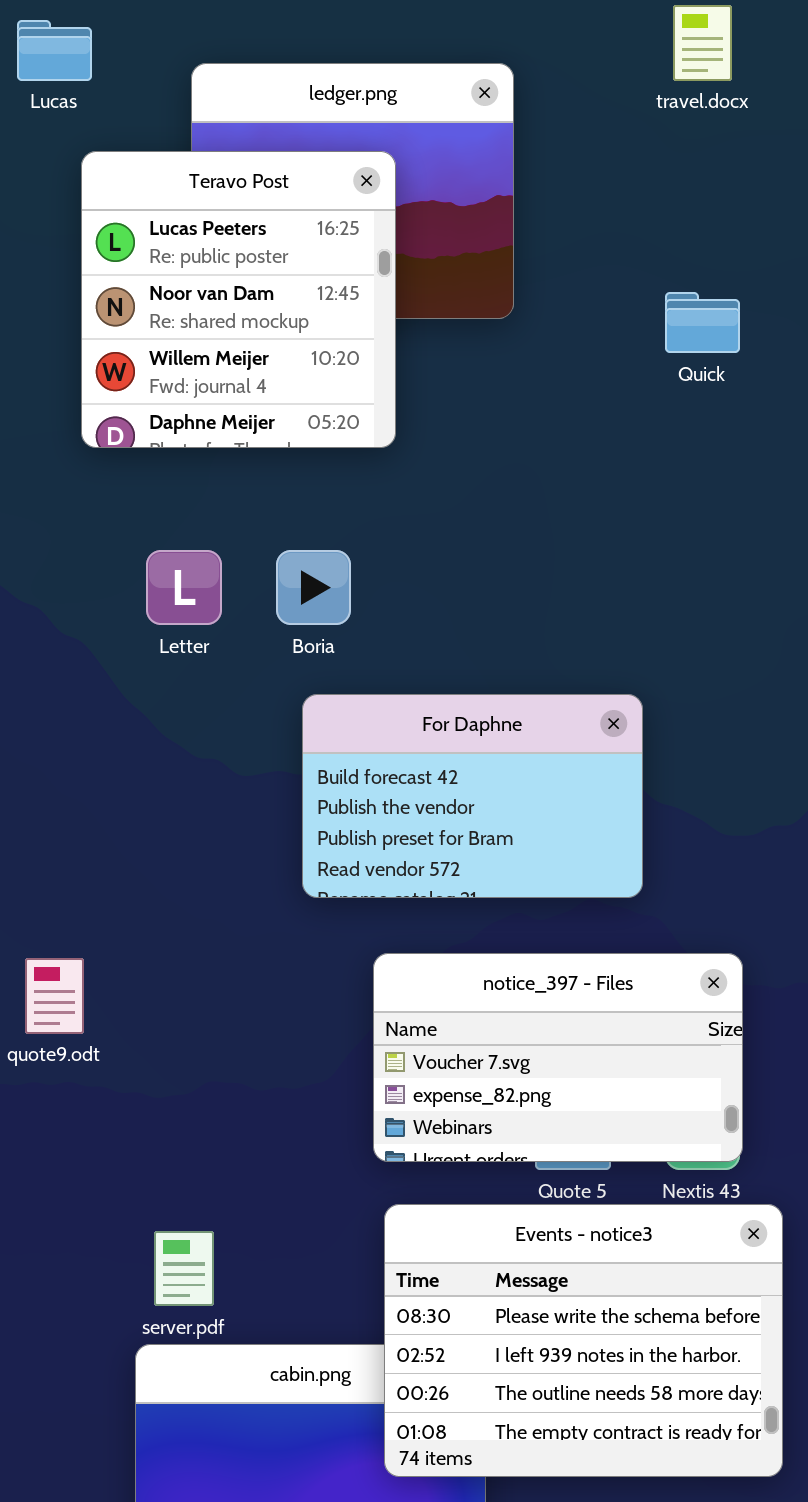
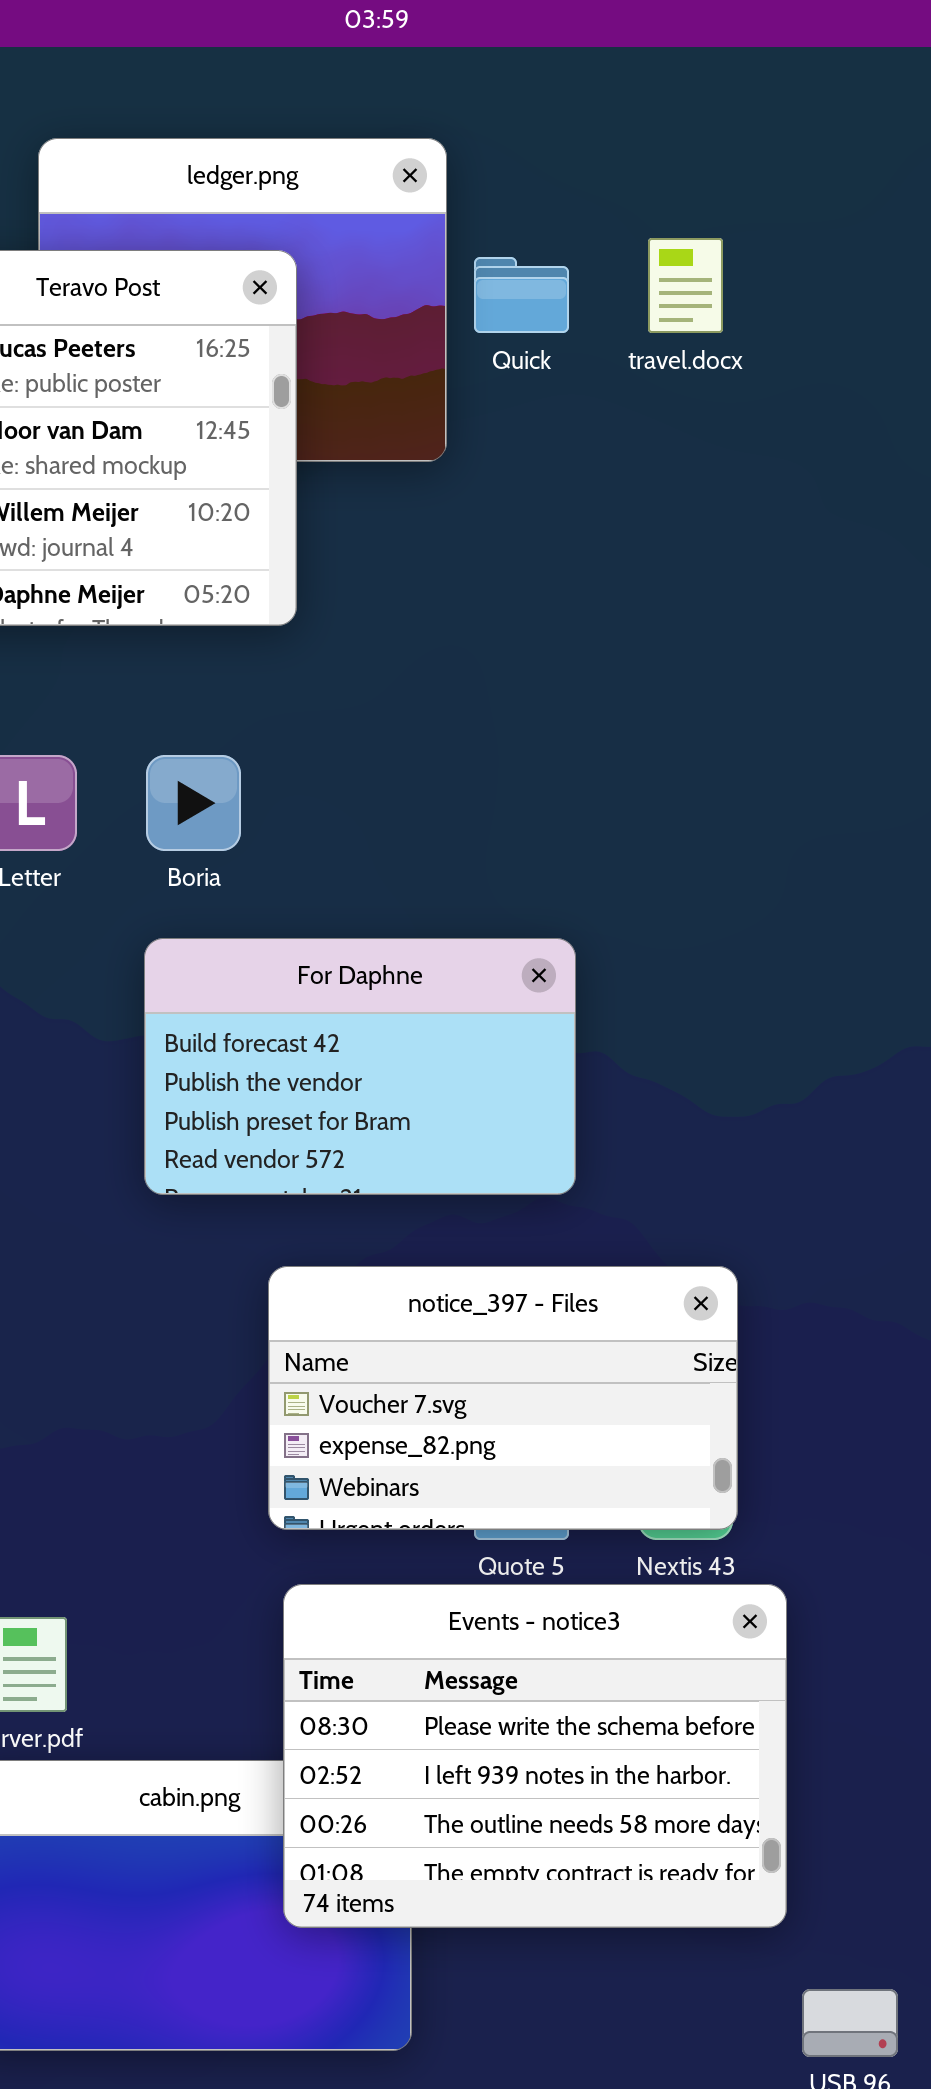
travel.docx: [673,5,732,81] -> [648,238,723,333], moved
Quick: [665,292,740,353] -> [474,257,569,333], moved
For Daphne: [302,694,643,898] -> [144,938,576,1195], moved

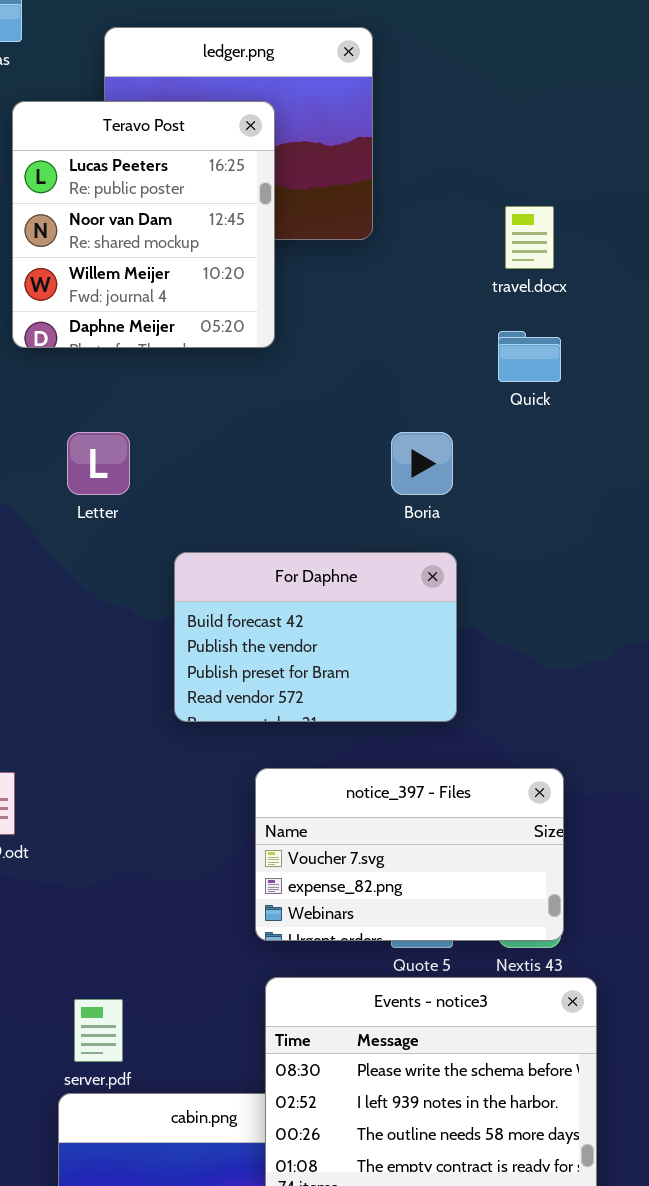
travel.docx: [648,238,723,333] -> [505,206,554,269], moved
Quick: [474,257,569,333] -> [498,331,561,382], moved
Boria: [146,755,241,851] -> [391,432,453,495], moved

